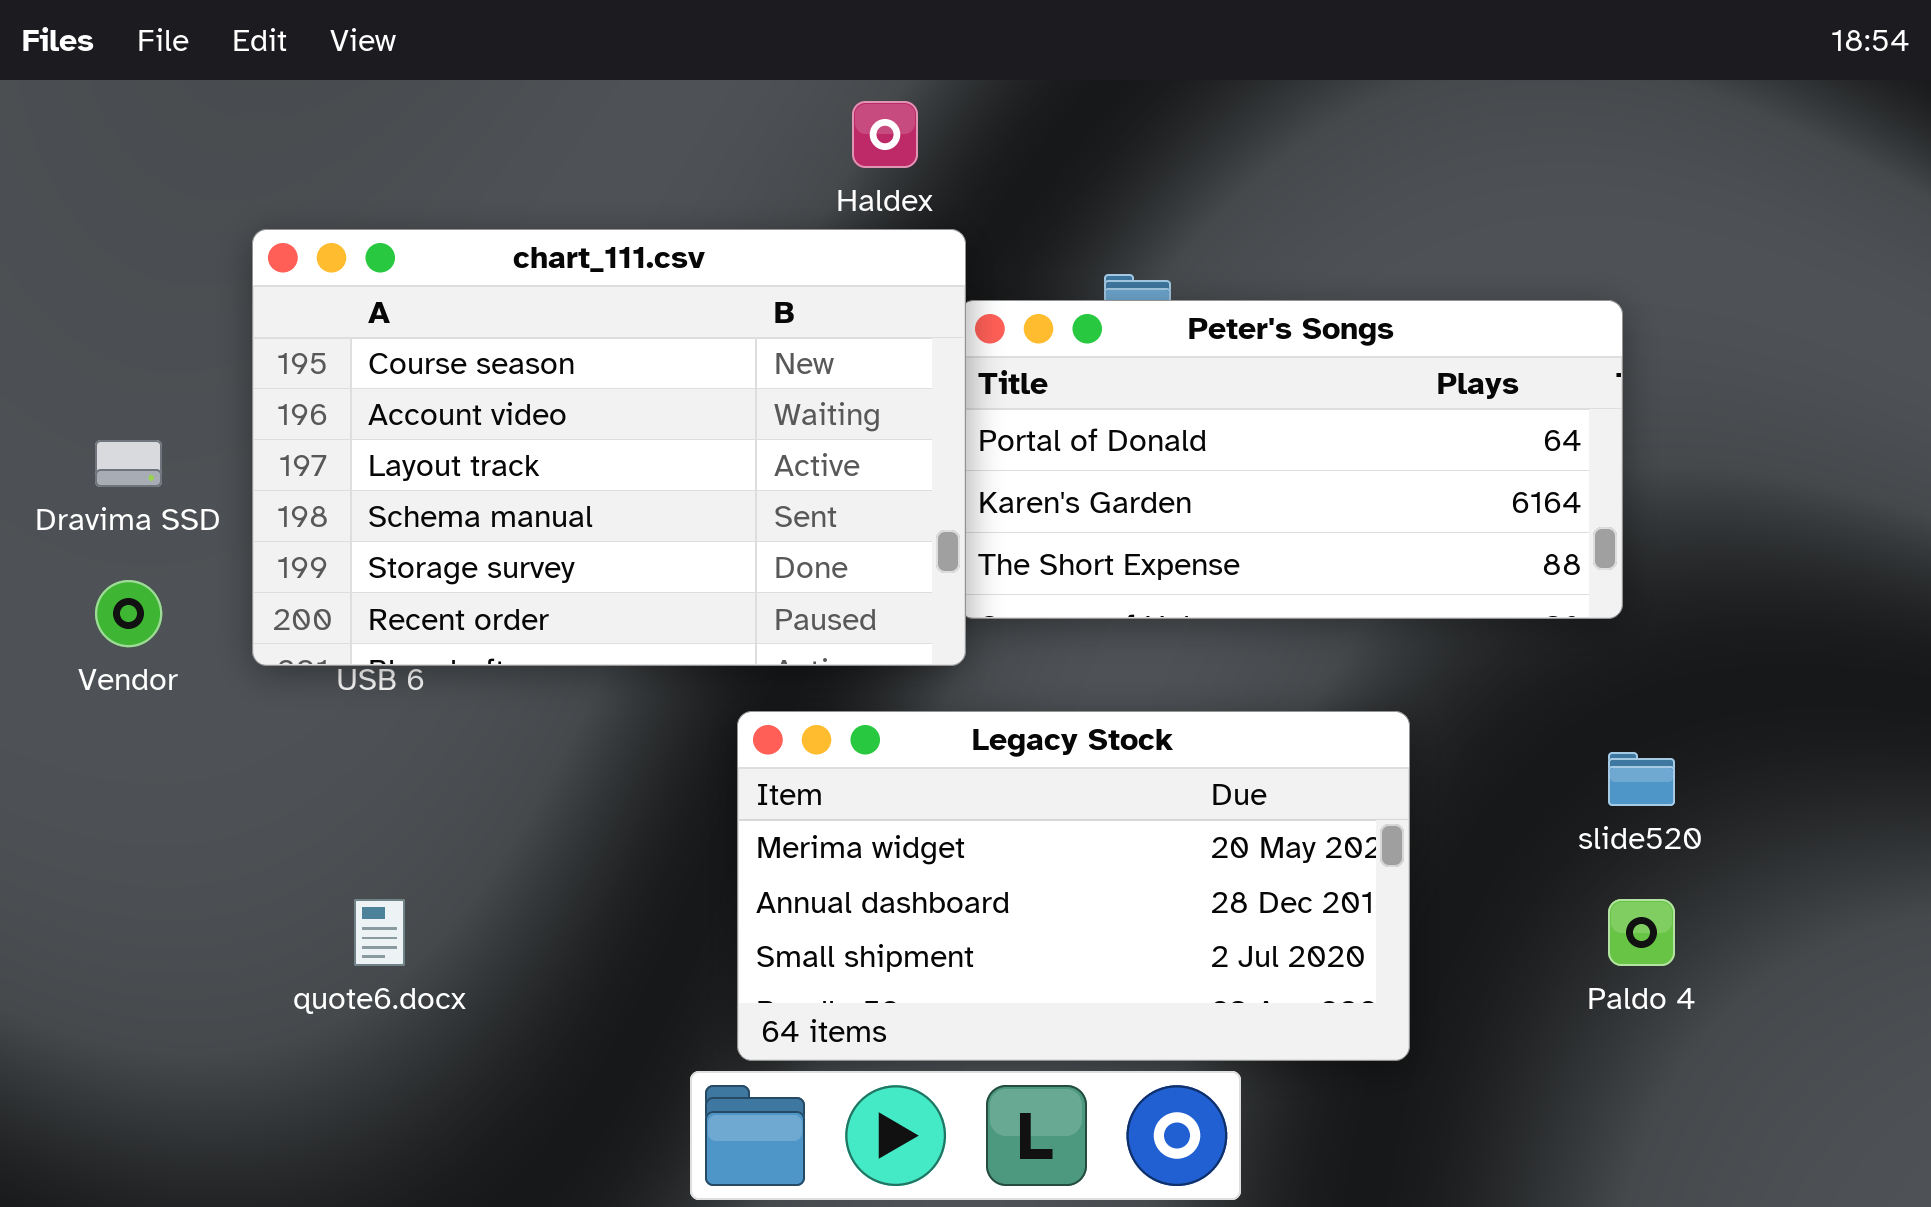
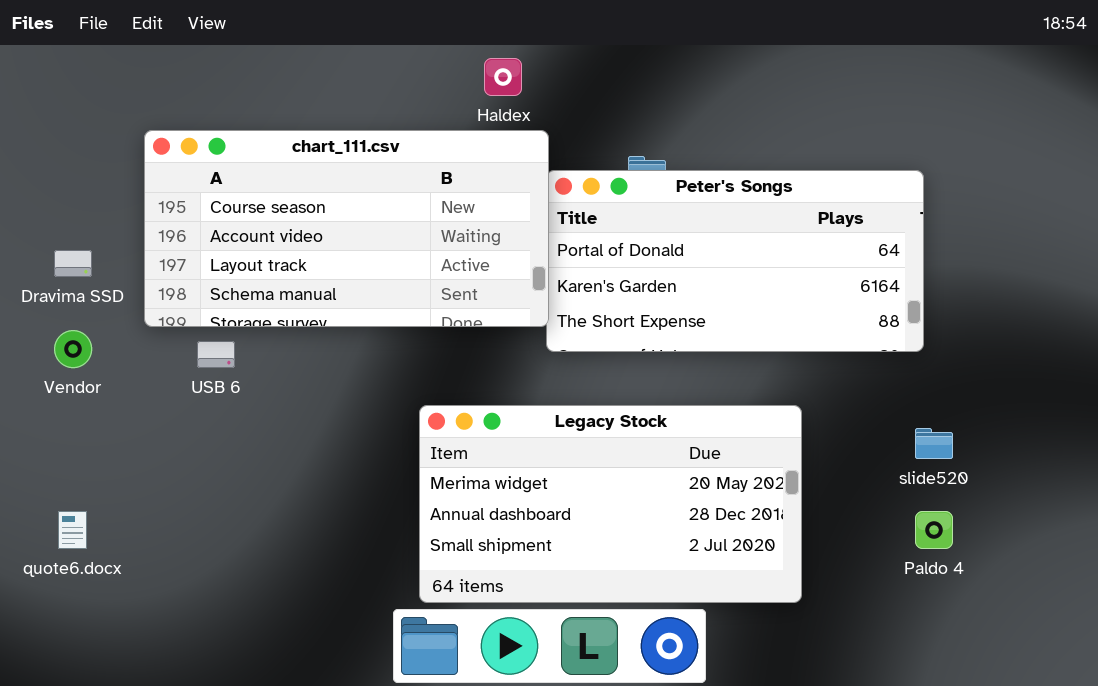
chart_111.csv: [252,229,966,666] -> [144,130,549,327], resized
quote6.docx: [354,899,405,966] -> [58,511,87,549], moved

